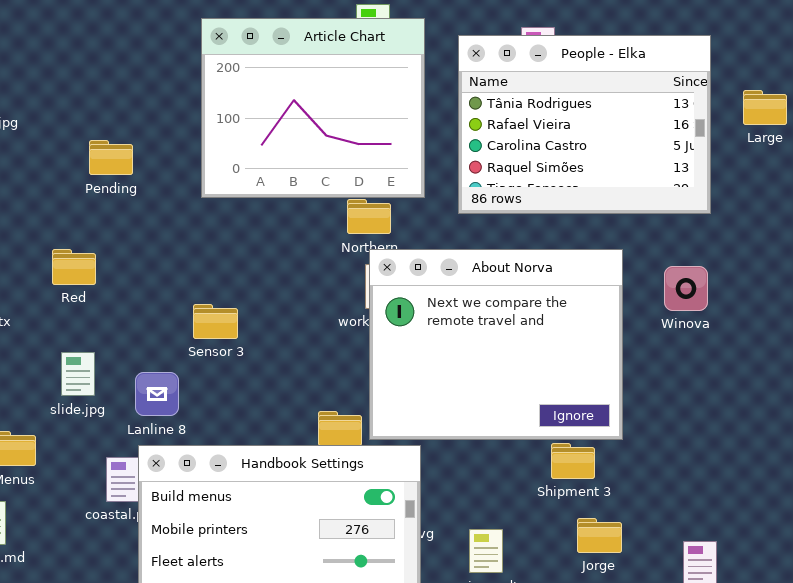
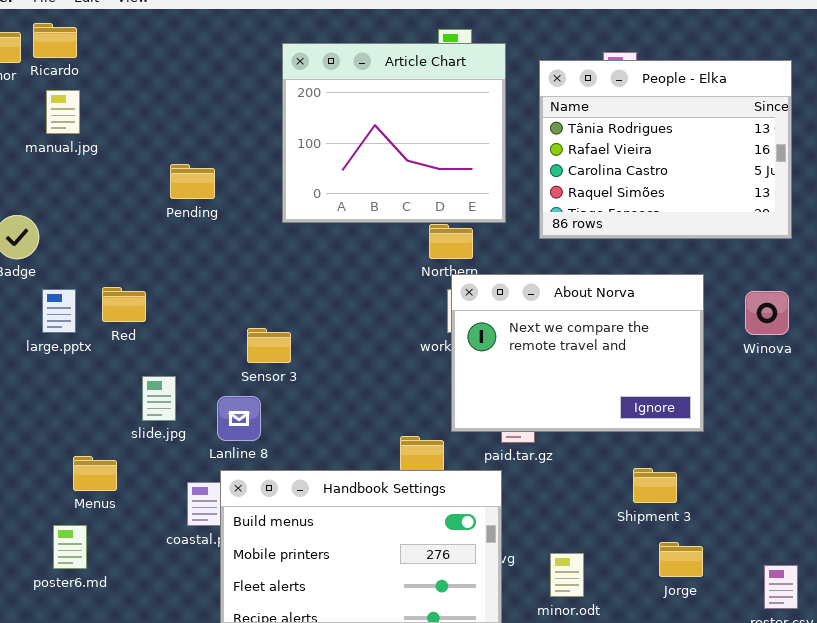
Red: [52,249,96,285] -> [102,287,146,322], moved
About Norva: [369,249,623,440] -> [451,274,704,432], resized
Sensor 3: [193,304,238,339] -> [247,328,291,363], moved

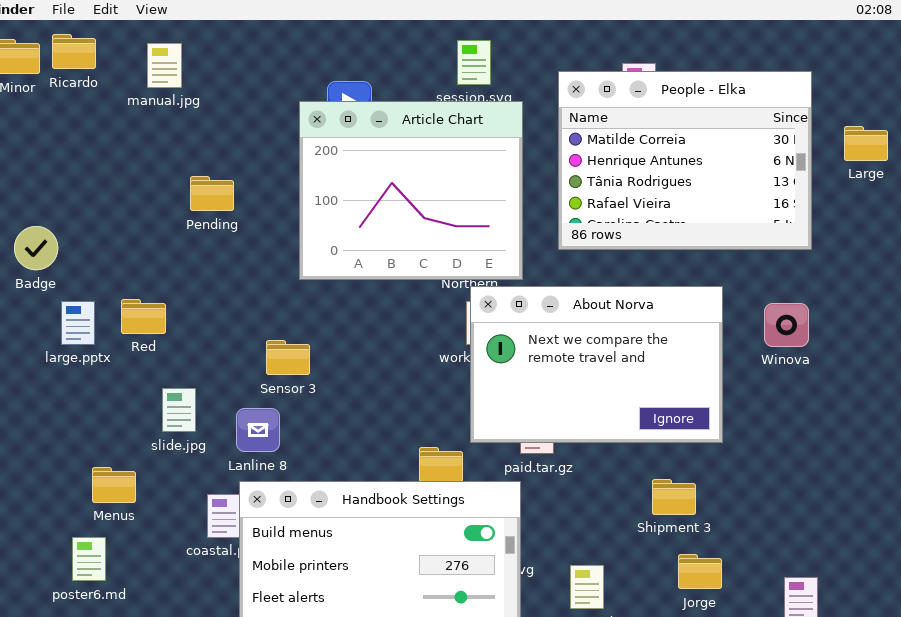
Article Chart: [282,43,506,223] -> [299,101,523,280], moved
People - Elka: [539,60,792,239] -> [558,71,812,250], scrolled up 2 rows
manual.jpg: [46,90,80,134] -> [147,43,182,88], moved

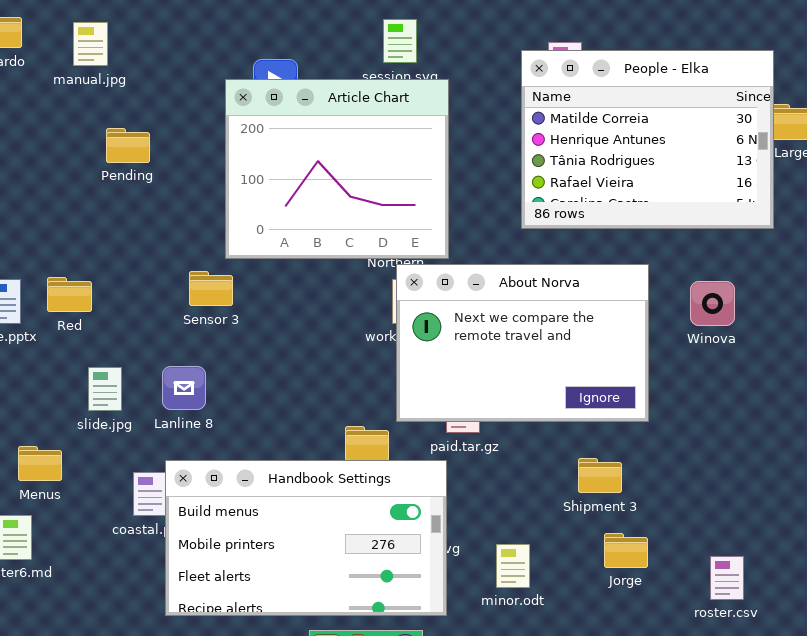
People - Elka: [558,71,812,250] -> [521,50,774,229], moved
Pending: [190,176,234,211] -> [106,128,150,163], moved
Sensor 3: [266,340,310,375] -> [189,271,233,306], moved
Lanline 8: [236,408,280,452] -> [162,366,206,410], moved

